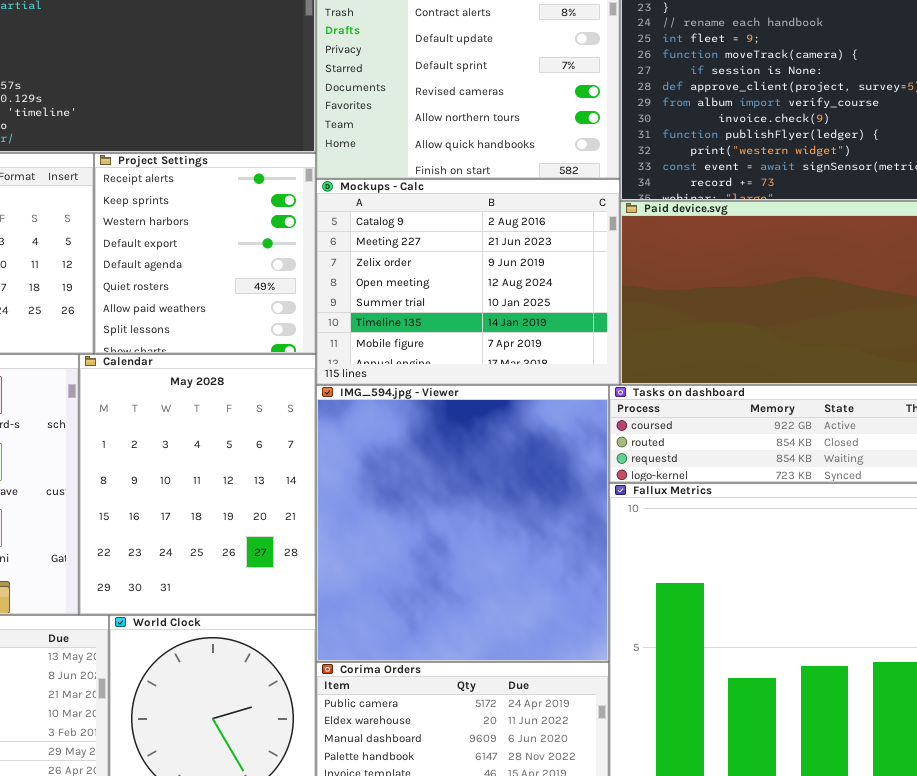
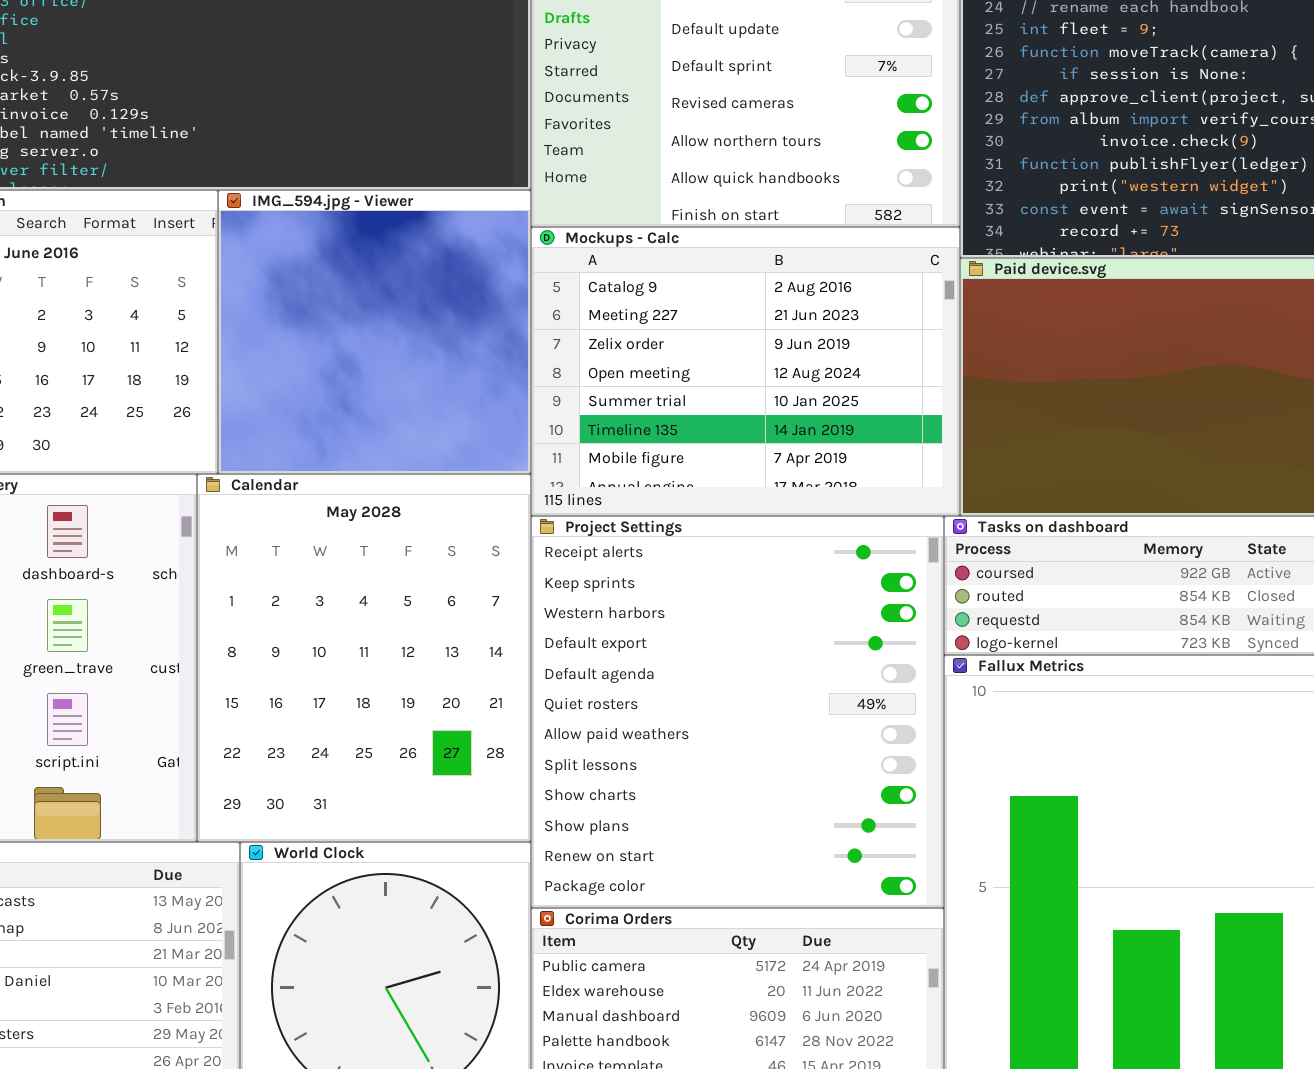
Project Settings: [94,153,316,354] -> [531,516,944,908], moved, resized
IMG_594.jpg - Viewer: [316,385,609,662] -> [218,190,531,474], moved, resized

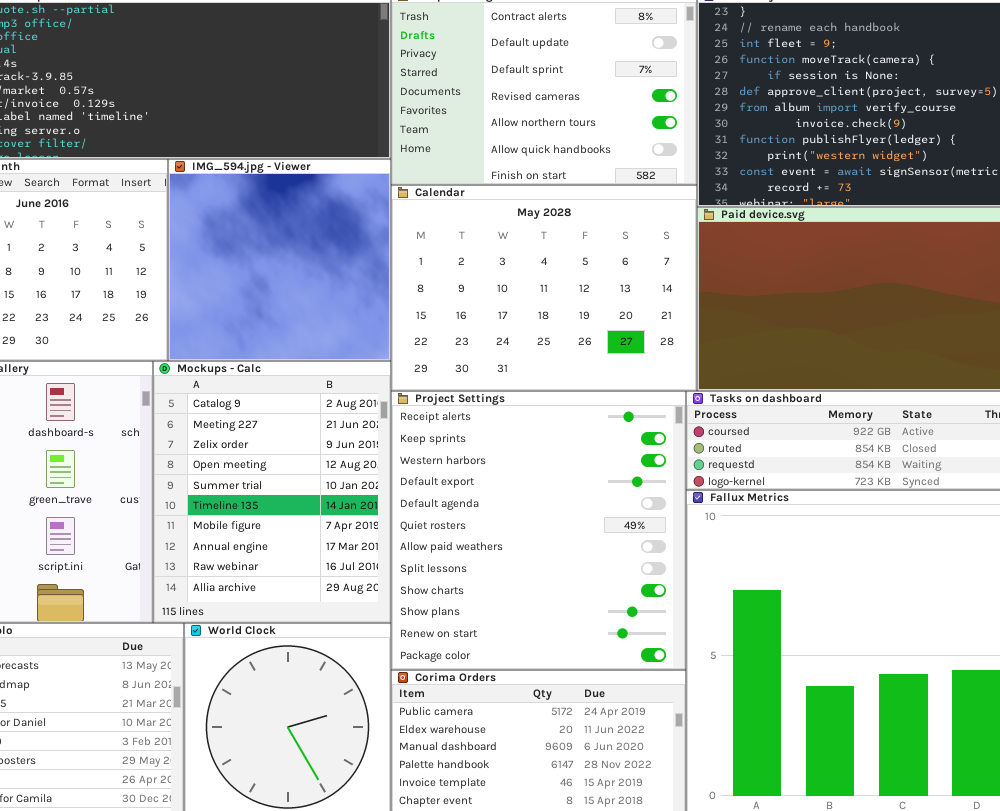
Mockups - Calc: [531,227,960,516] -> [153,361,391,623], moved, resized
Calendar: [197,474,531,842] -> [391,185,697,391], moved, resized

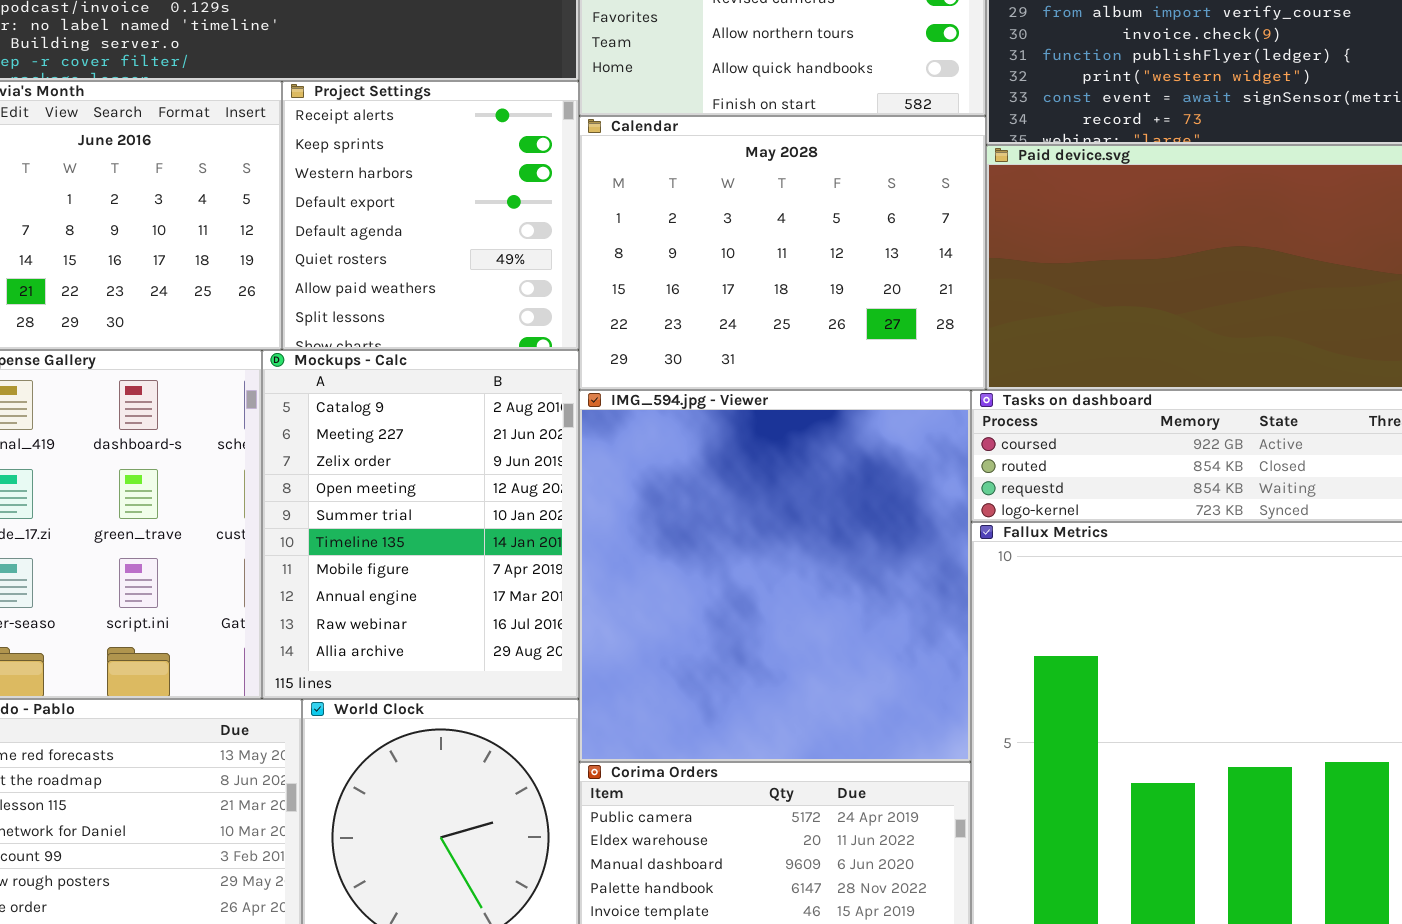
IMG_594.jpg - Viewer: [168,159,391,361] -> [579,390,971,762], moved, resized
Project Settings: [391,391,686,670] -> [282,81,579,350], moved, resized

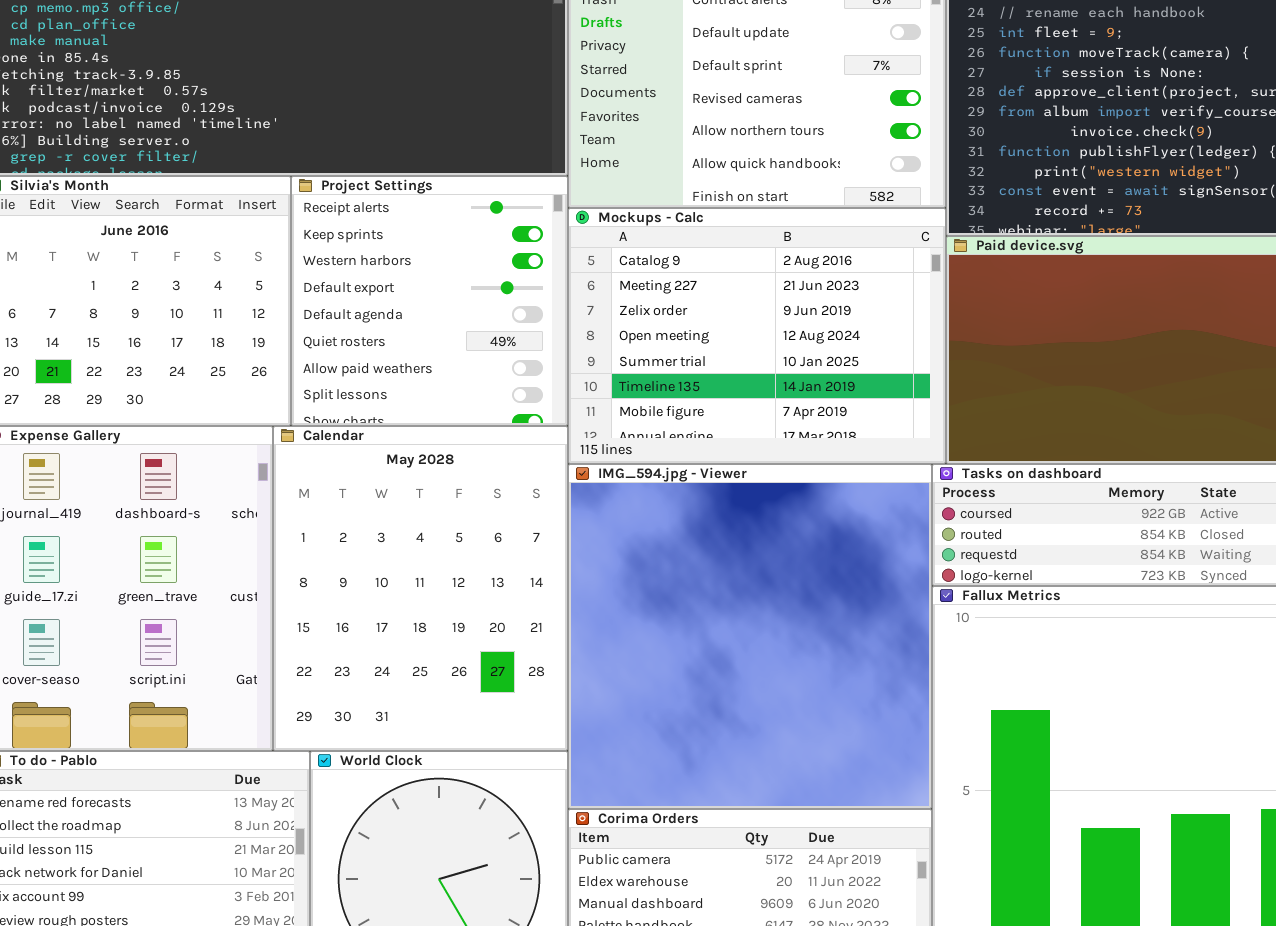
Calendar: [579,116,986,390] -> [273,426,568,751], moved, resized
Mockups - Calc: [262,350,579,699] -> [568,208,946,464], moved, resized

